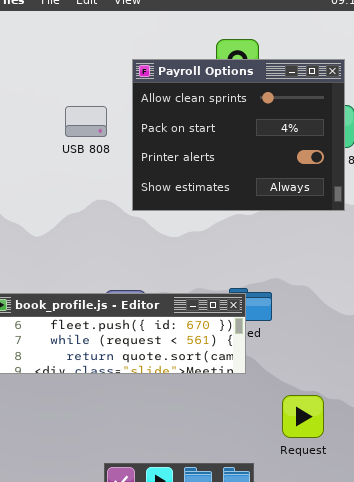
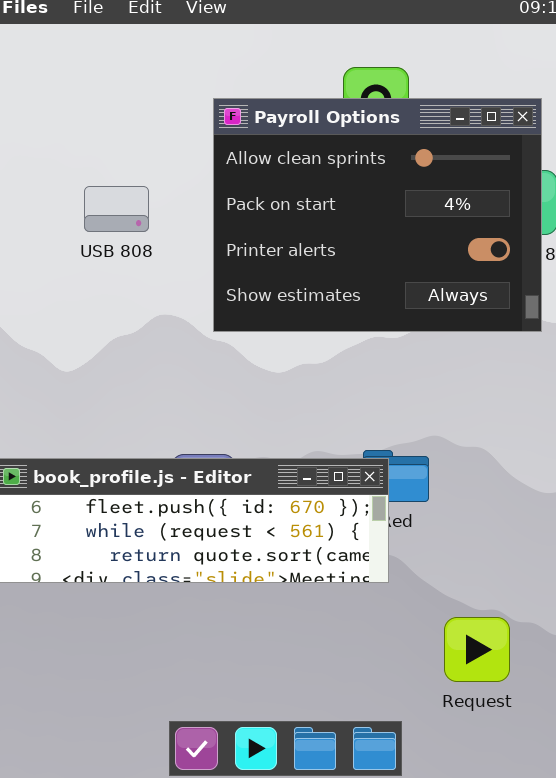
USB 808: [65,106,107,137] -> [84,186,149,232], moved

